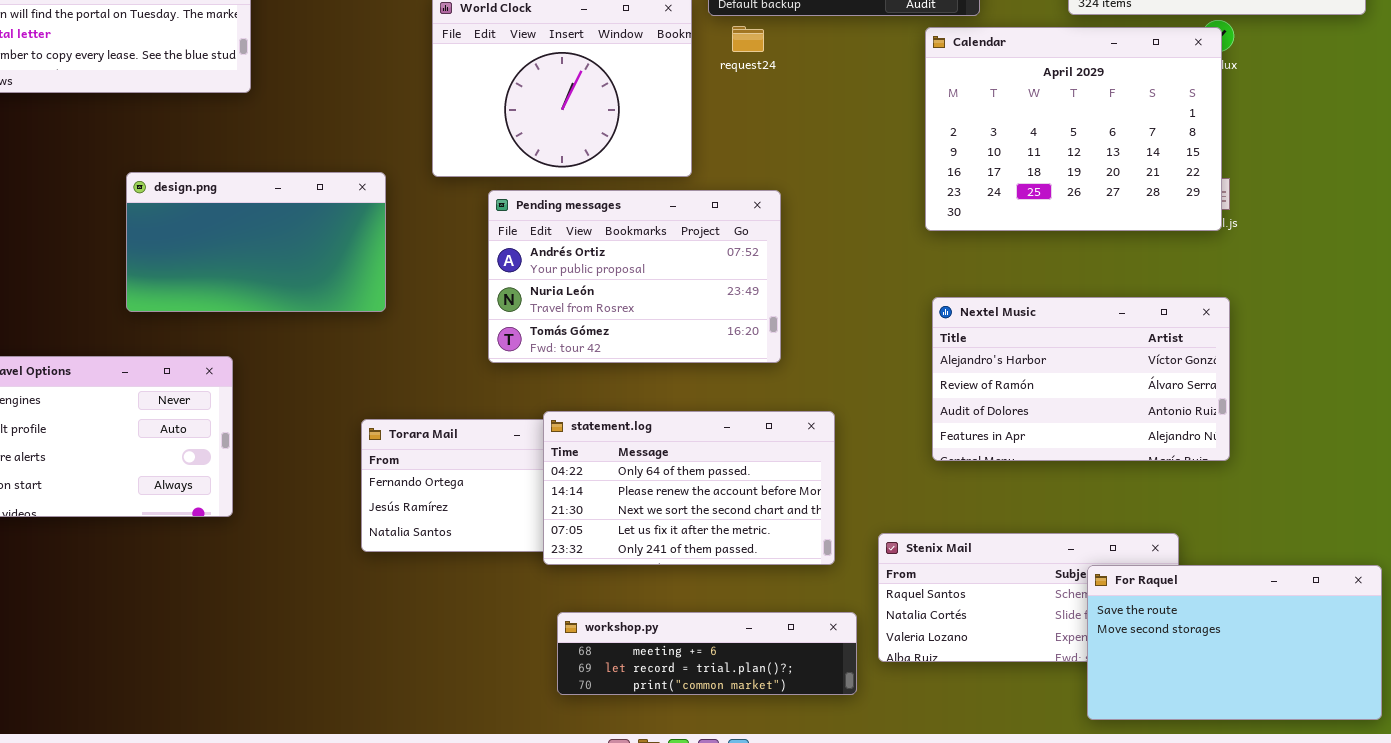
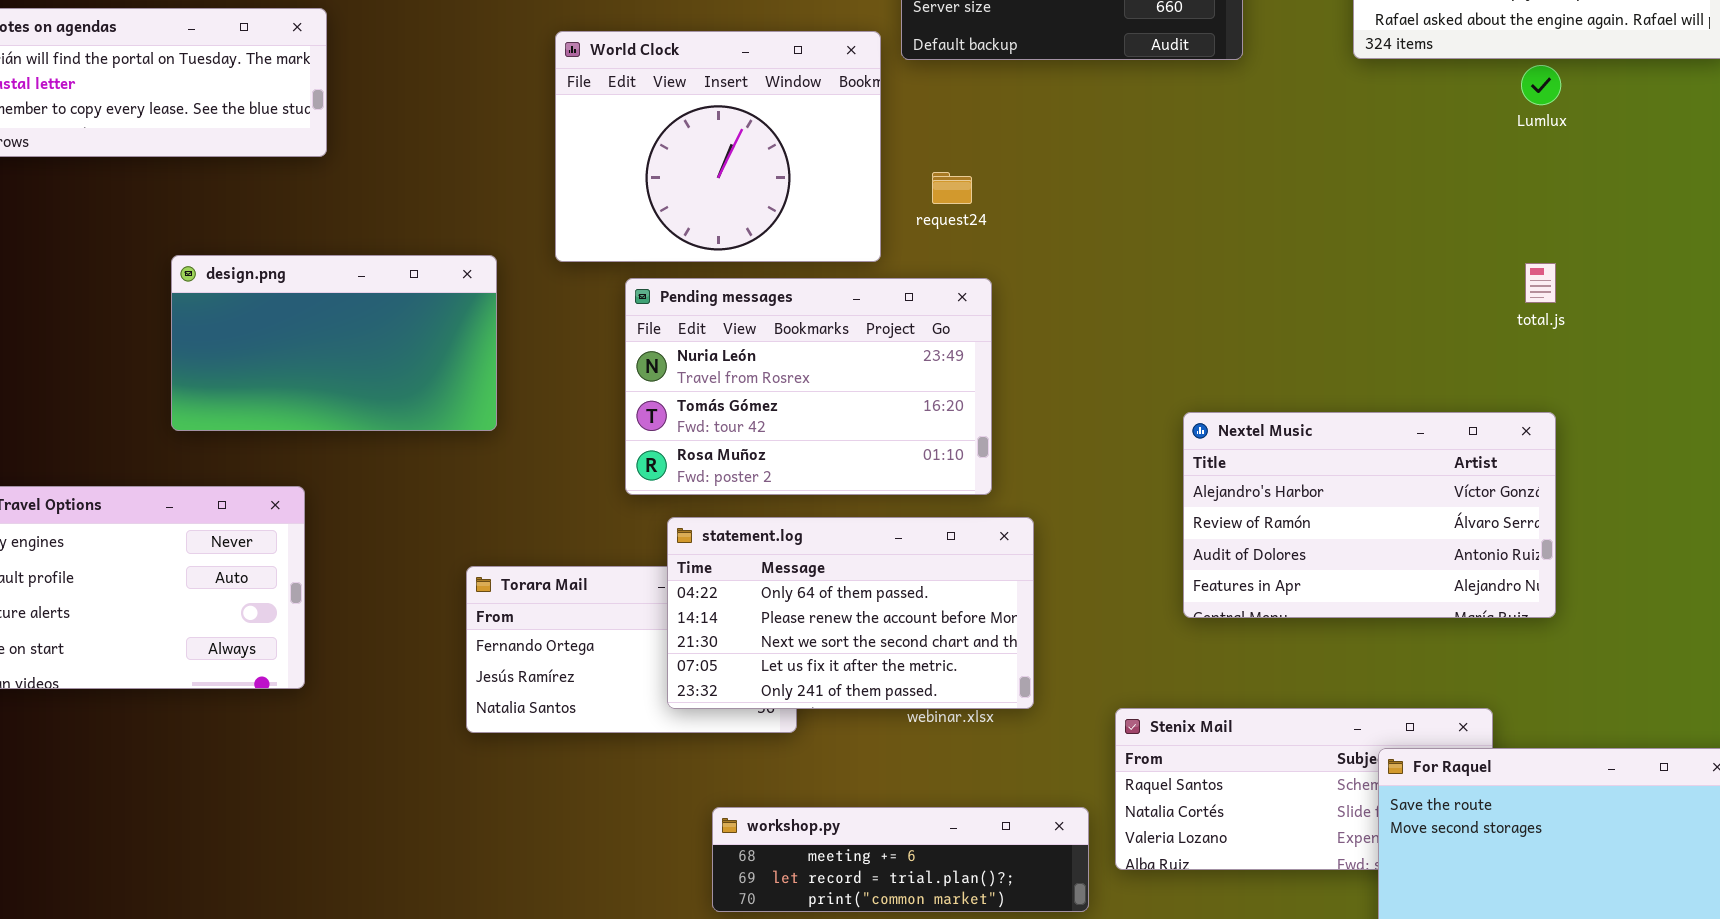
request24: [732,26,764,52] -> [932,172,972,204], moved
Calendar: [925,27,1222,231] -> none, closed
Pending messages: [488,190,781,363] -> [625,278,992,495], scrolled down 1 row
statement.log: [543,411,835,565] -> [667,517,1034,709], moved

